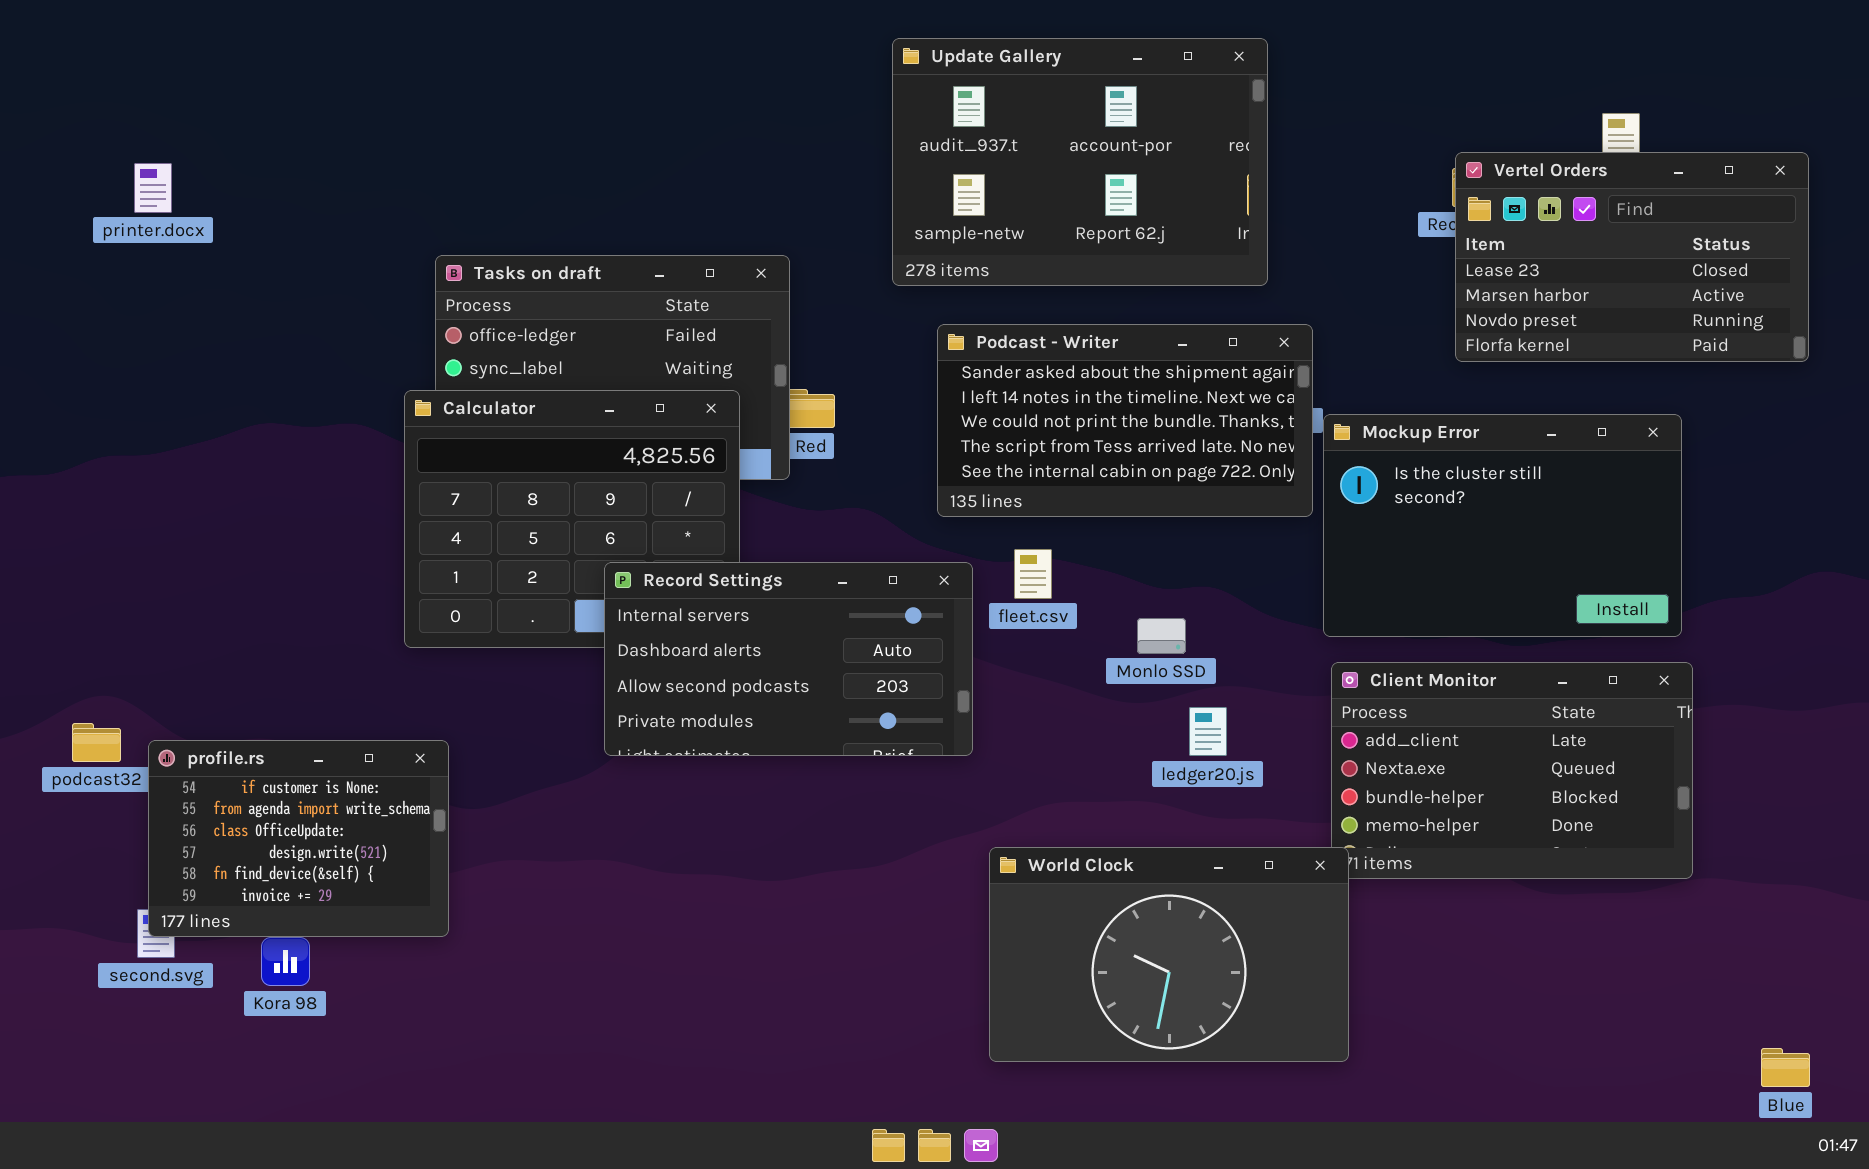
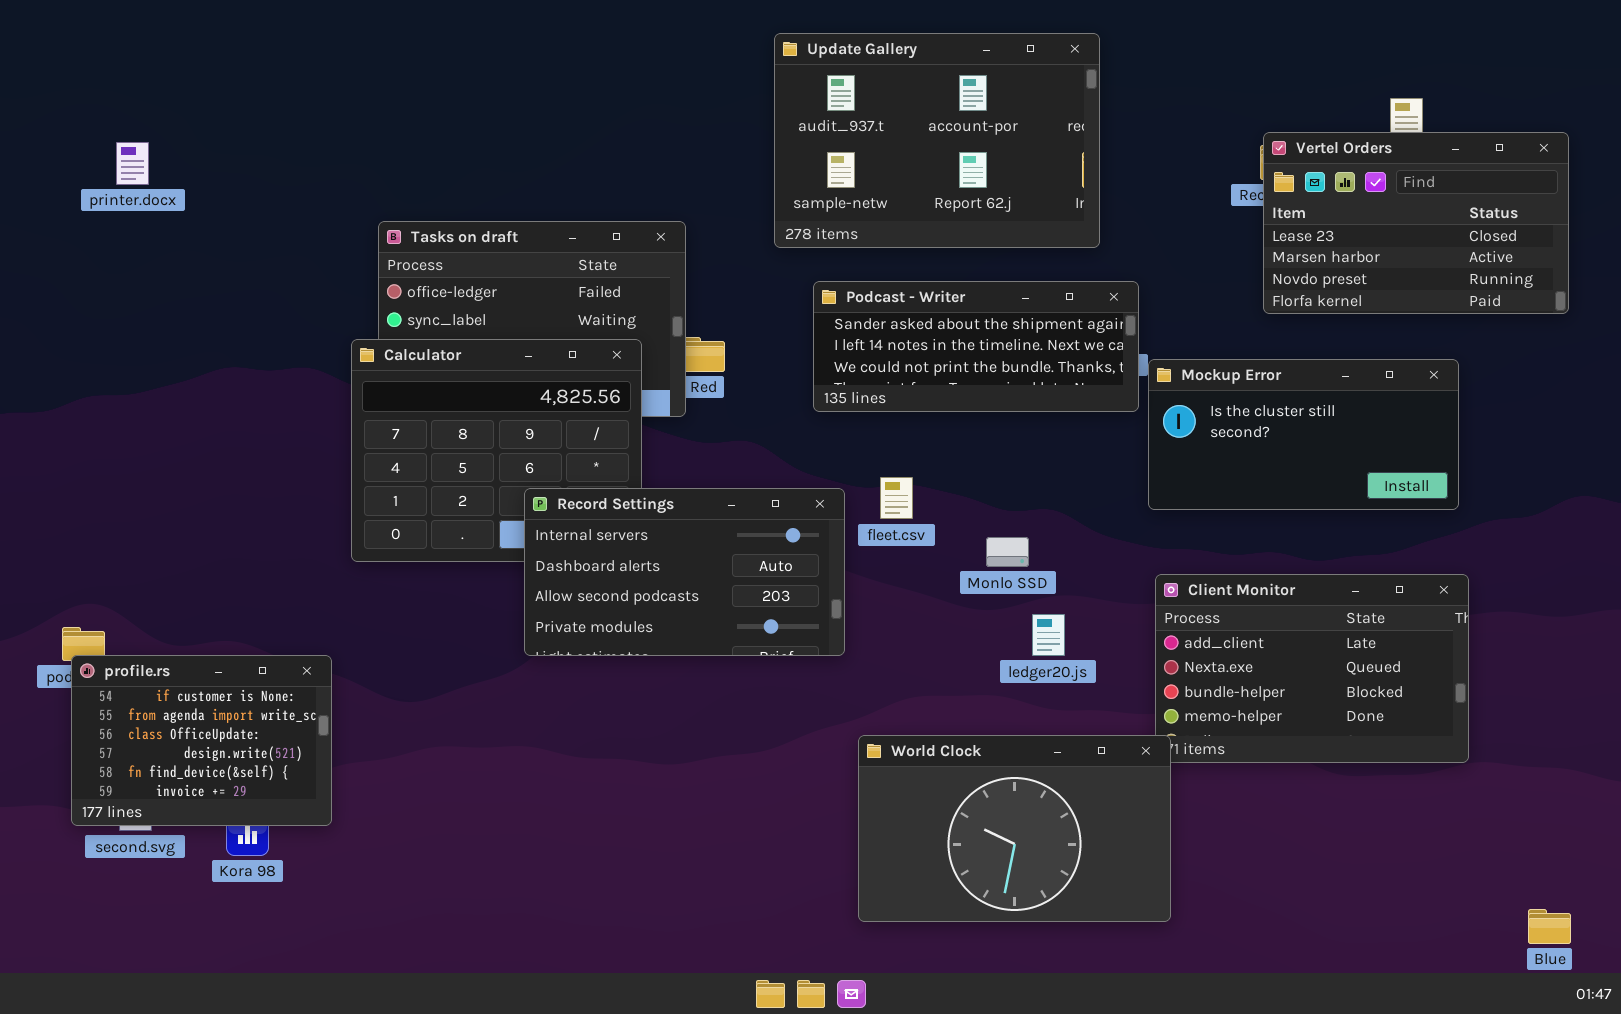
Podcast - Writer: [937,324,1313,517] -> [813,281,1139,412], resized
Mockup Error: [1323,414,1682,637] -> [1148,359,1459,510], resized
profile.rs: [148,740,449,937] -> [71,655,332,826], moved

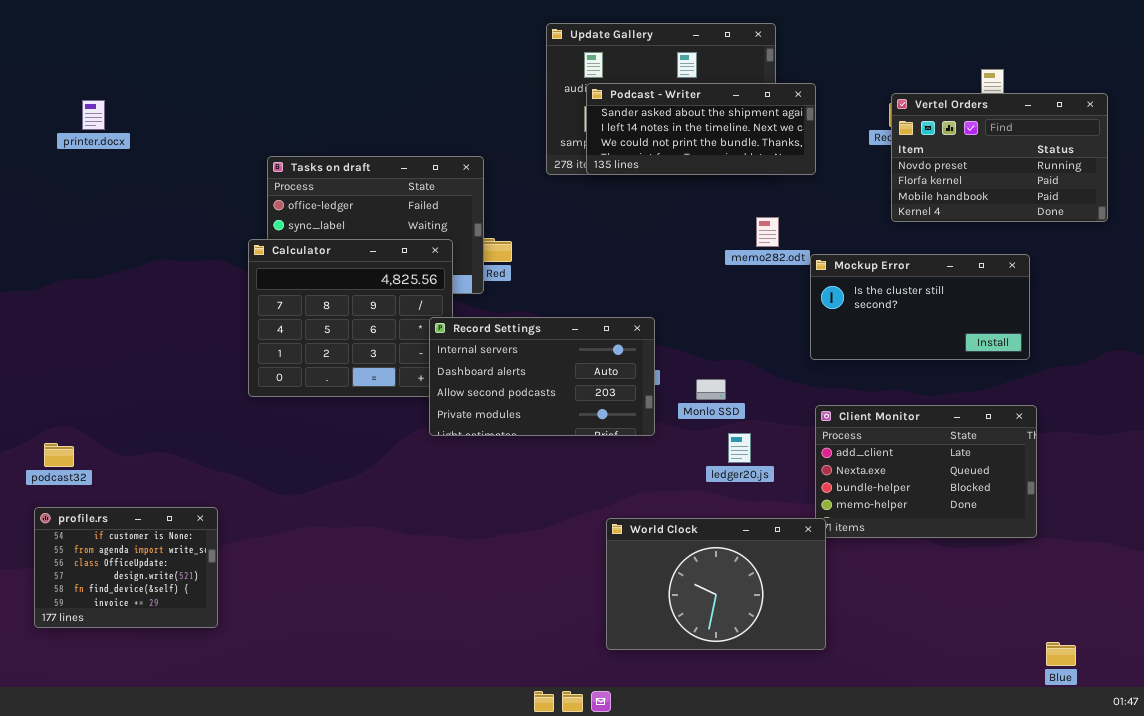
Vertel Orders: [1263,132,1569,314] -> [891,93,1108,222], scrolled down 2 rows
Podcast - Writer: [813,281,1139,412] -> [586,83,816,175], moved
Record Settings: [524,488,845,656] -> [429,317,655,436], moved
profile.rs: [71,655,332,826] -> [34,507,218,628], moved
Blue: [1528,909,1571,944] -> [1046,642,1076,666], moved

